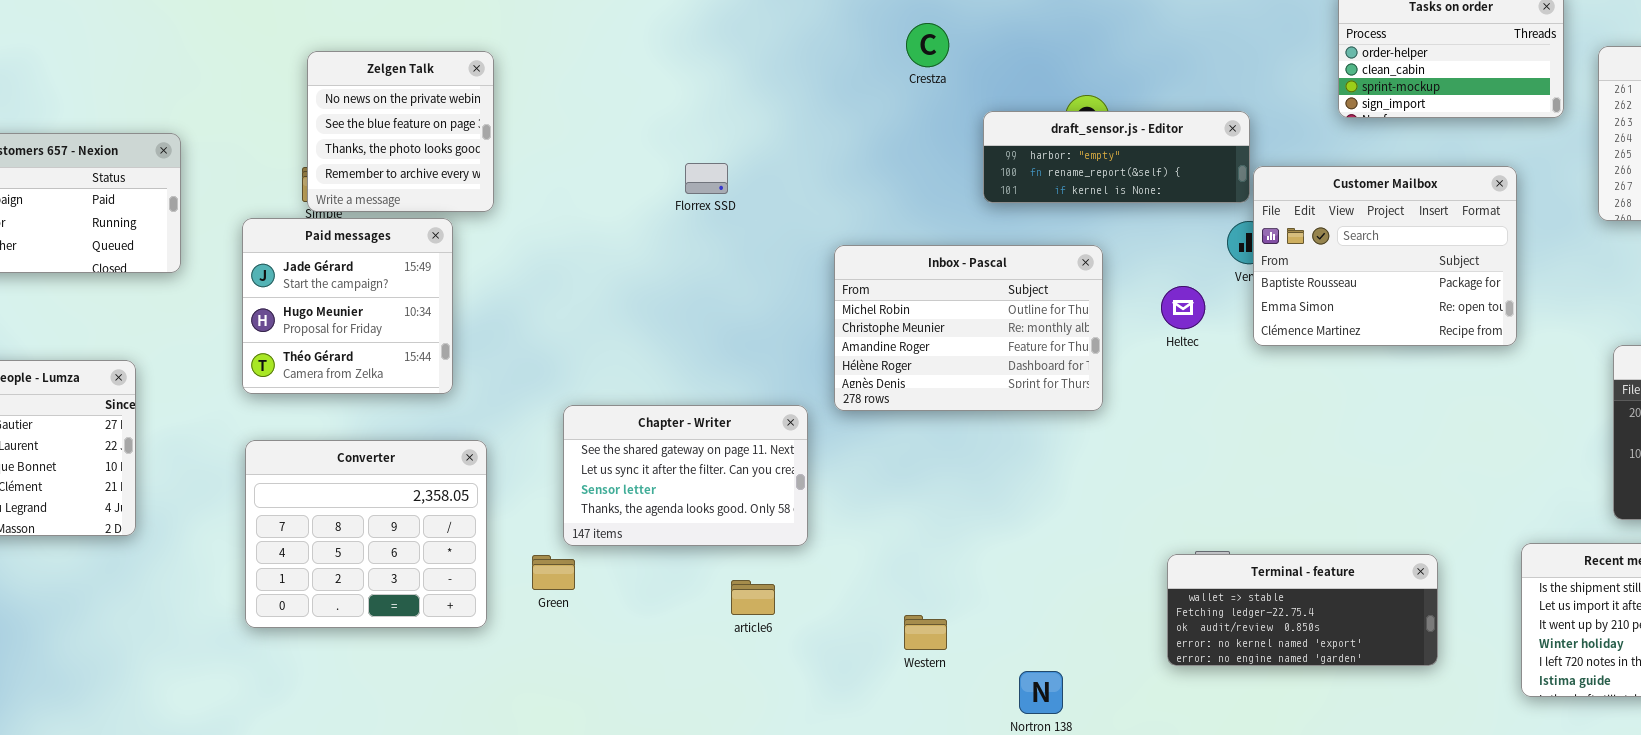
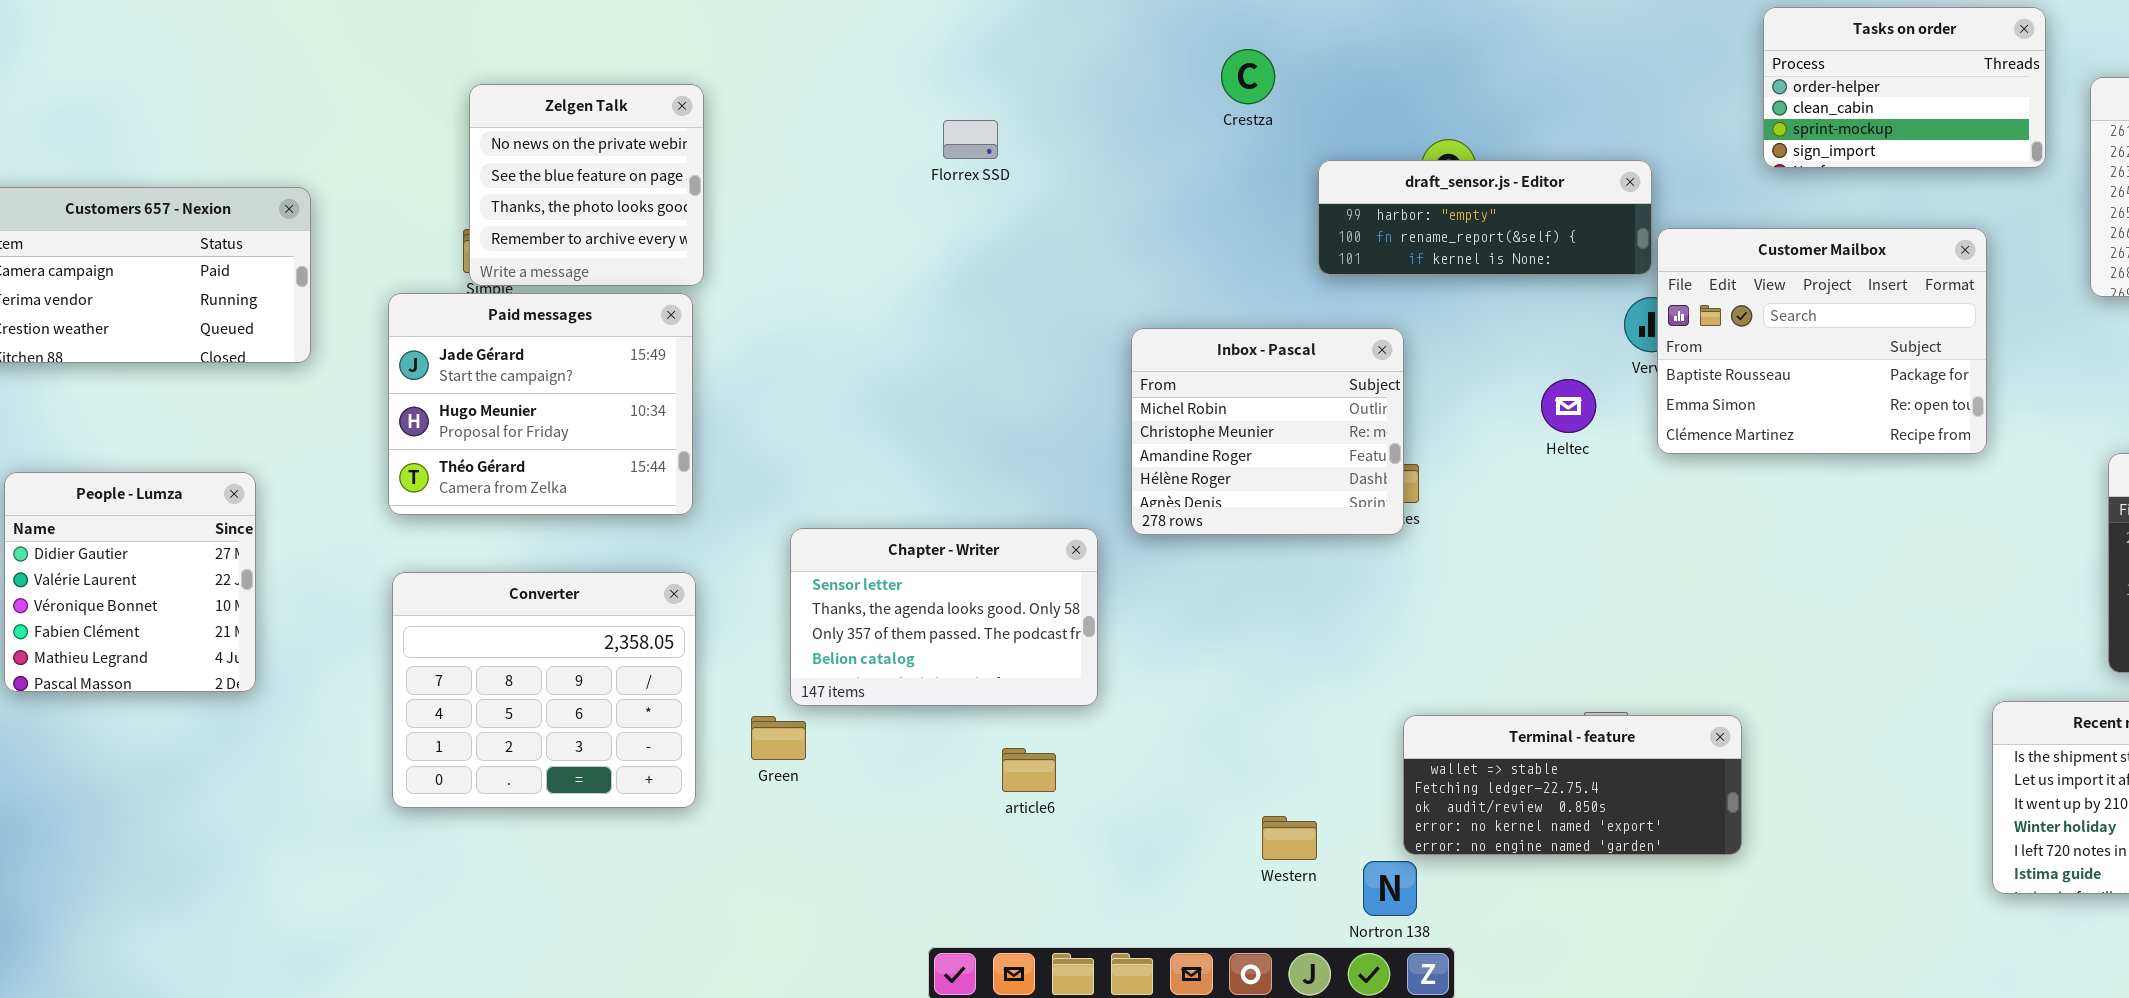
Florrex SSD: [685,163,728,194] -> [943,120,998,159], moved
Paid messages: [242,218,453,394] -> [388,293,693,515], resized
Inbox - Pascal: [834,245,1103,411] -> [1131,328,1404,535], resized
Chapter - Writer: [563,405,808,546] -> [790,528,1098,706], scrolled down 2 rows
Terminal - feature: [1167,554,1438,666] -> [1403,715,1742,855], moved
Western: [904,615,947,650] -> [1262,816,1317,860], moved

